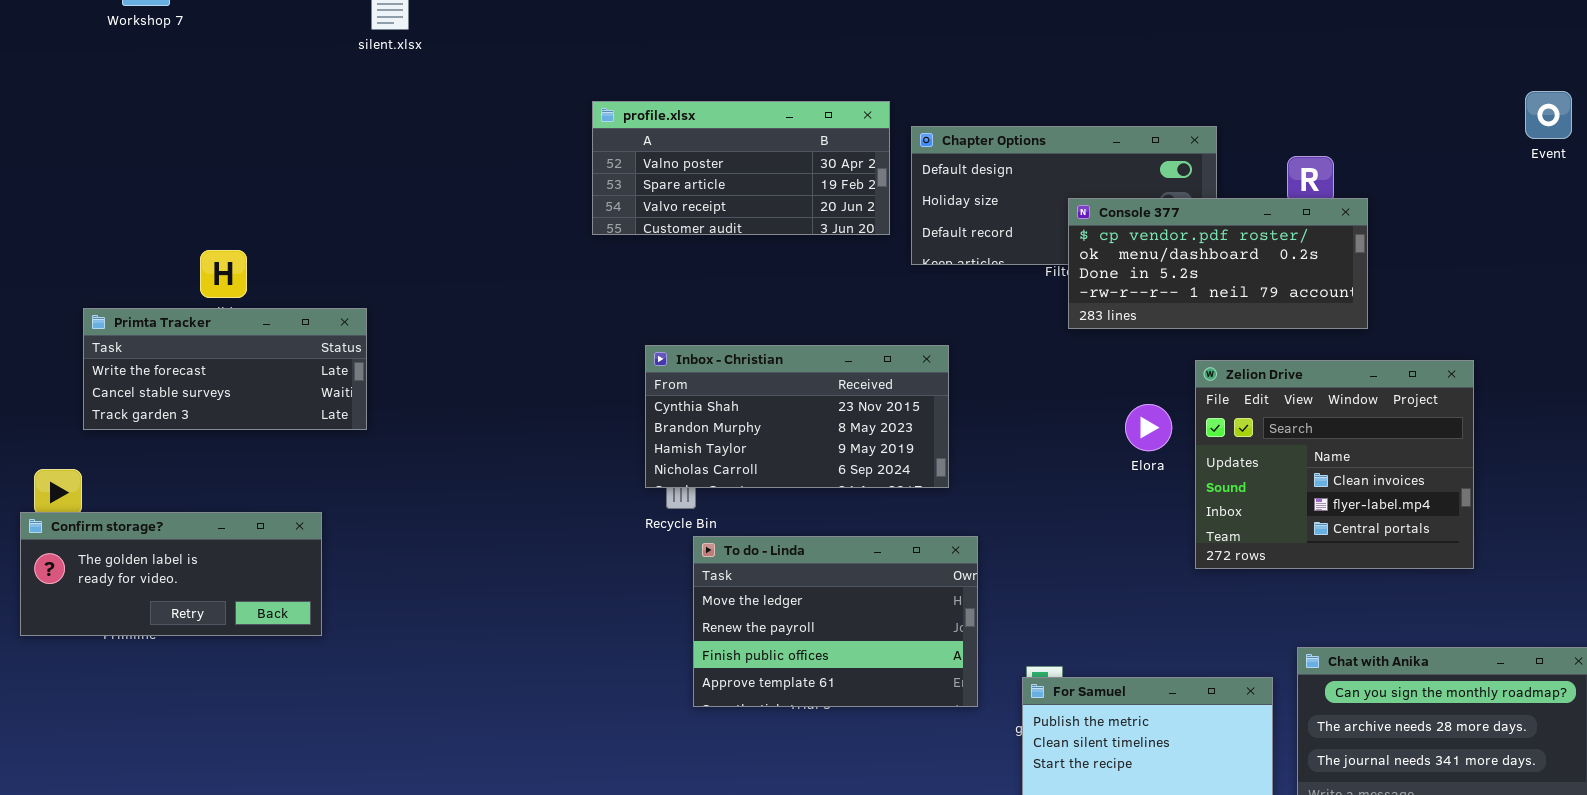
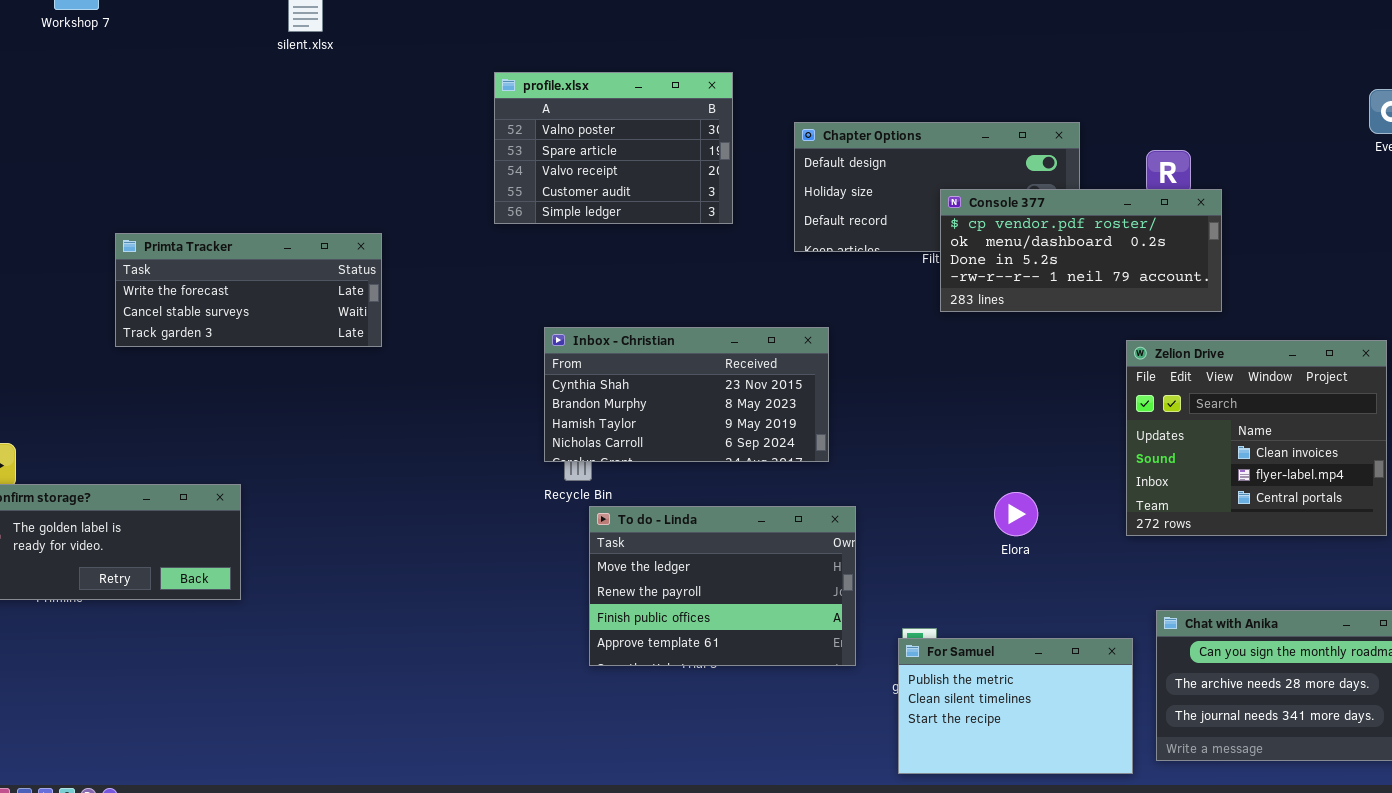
profile.xlsx: [592,101,890,235] -> [494,72,733,224], resized
Primta Tracker: [83,308,367,430] -> [115,233,382,347], moved
Zelion Drive: [1195,360,1474,569] -> [1126,340,1387,536], moved
Elora: [1125,404,1172,451] -> [994,492,1038,536], moved

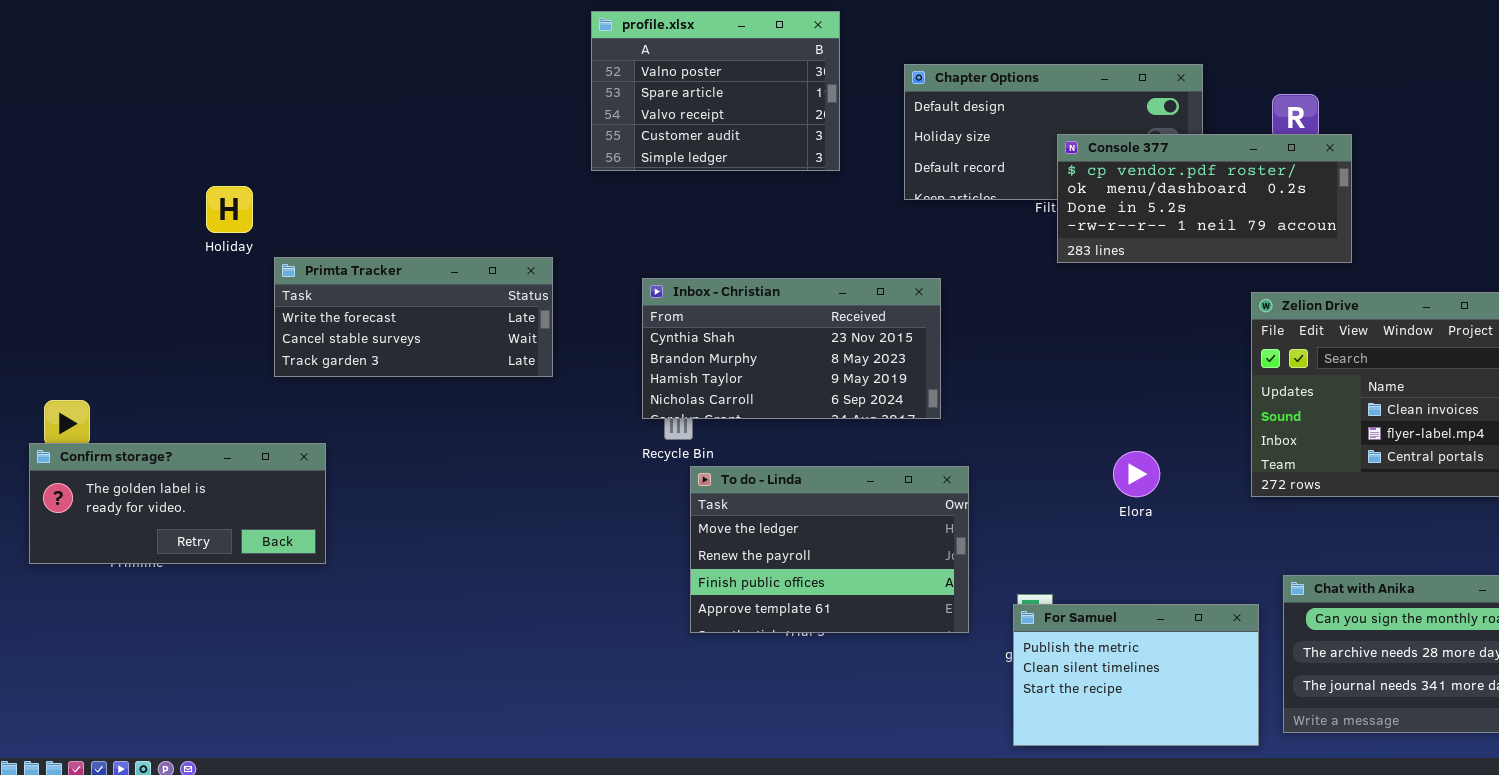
Primta Tracker: [115,233,382,347] -> [274,257,553,377], moved

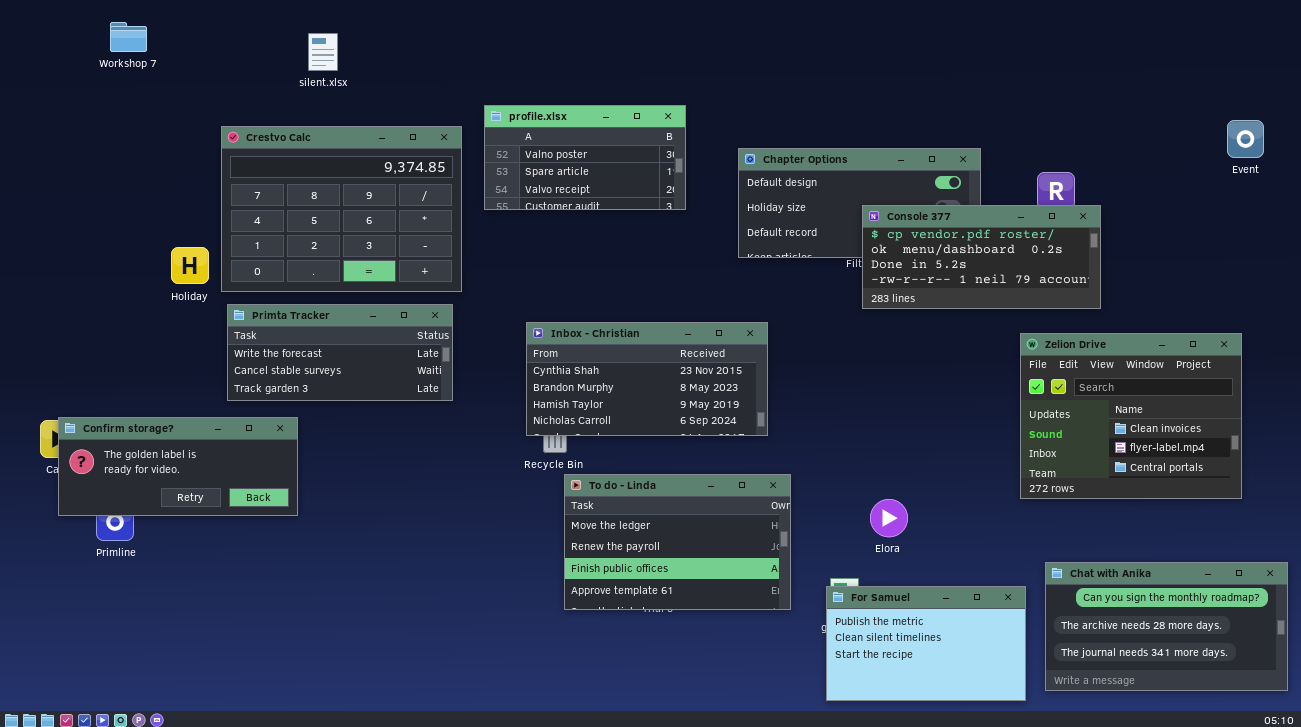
profile.xlsx: [591,11,840,171] -> [484,105,686,210], resized
Crestvo Calc: none -> [221,126,462,292], opened
Confirm storage?: [29,443,326,564] -> [58,417,298,516], moved
Elora: [1113,451,1160,497] -> [870,499,908,537], moved

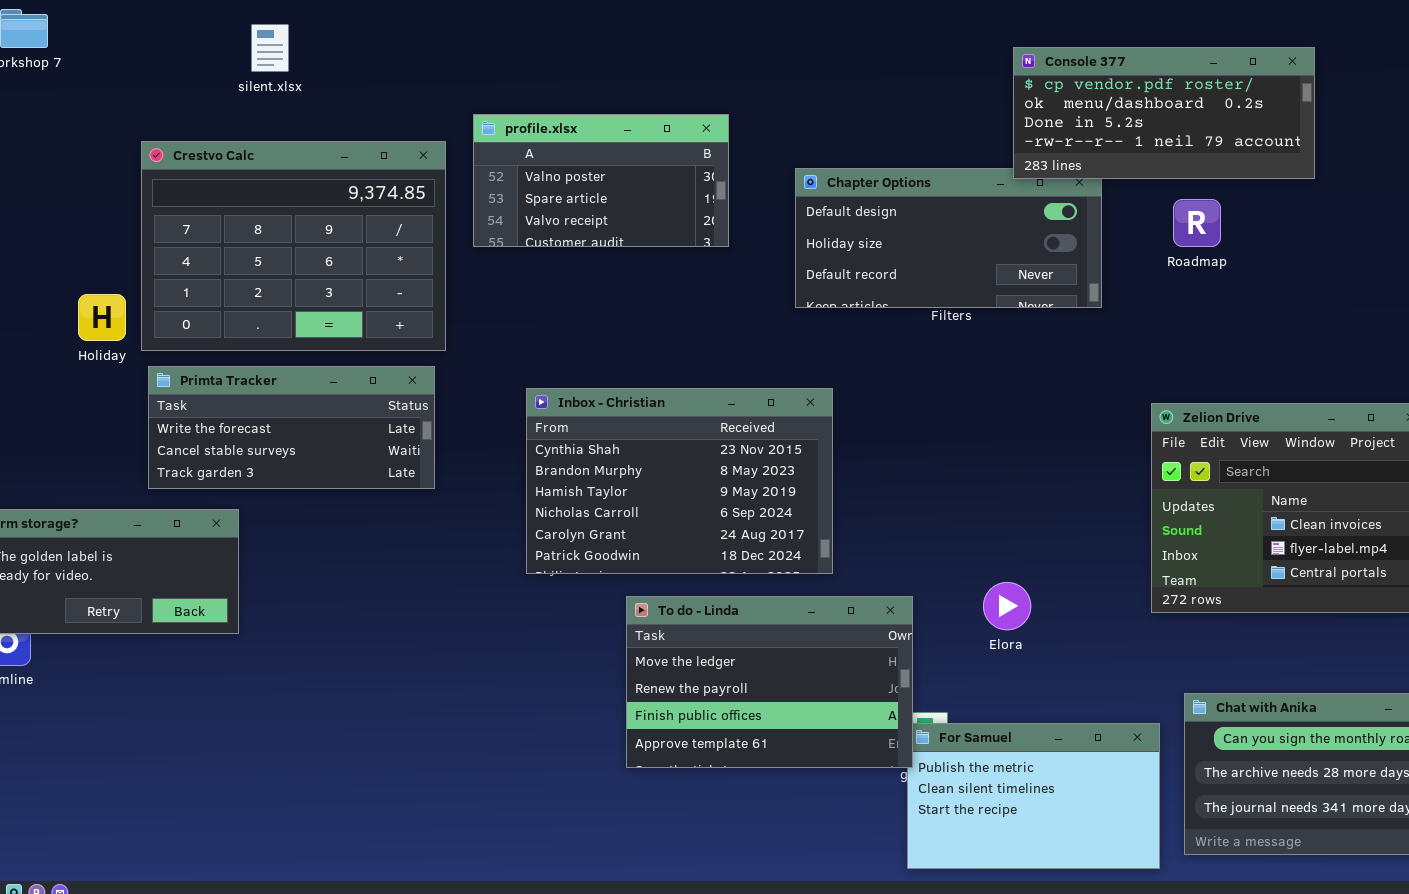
Console 377: [862,205,1101,309] -> [1013,47,1315,179], moved
Inbox - Christian: [526,322,768,436] -> [526,388,833,574], resized
To do - Linda: [564,474,791,610] -> [626,596,913,768], moved
Elora: [870,499,908,537] -> [983,582,1031,630], moved

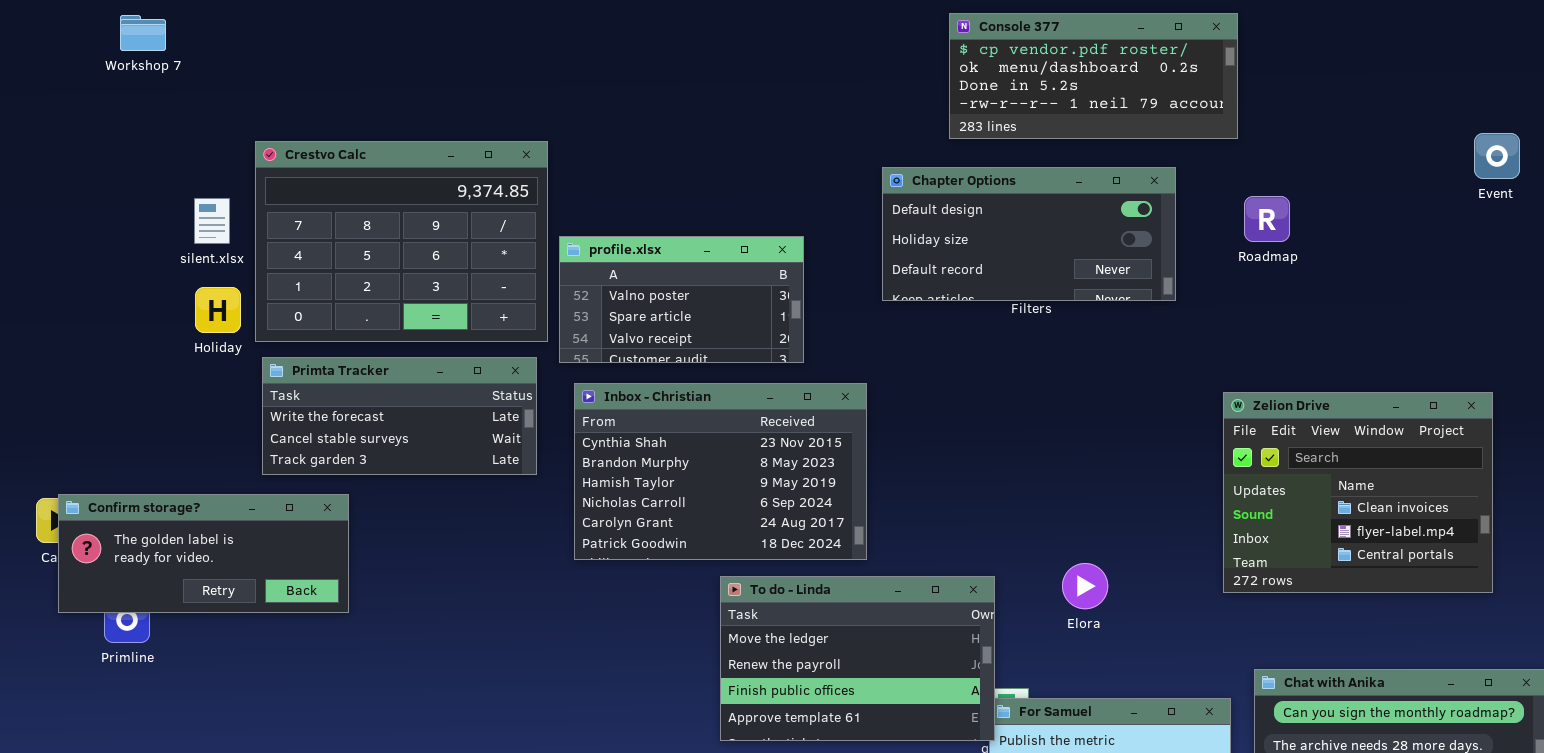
silent.xlsx: [251,24,289,72] -> [194,198,230,244], moved
Console 377: [1013,47,1315,179] -> [949,13,1238,139], moved
profile.xlsx: [473,114,729,247] -> [559,236,804,363], moved
Inbox - Christian: [526,388,833,574] -> [574,383,867,560], moved

